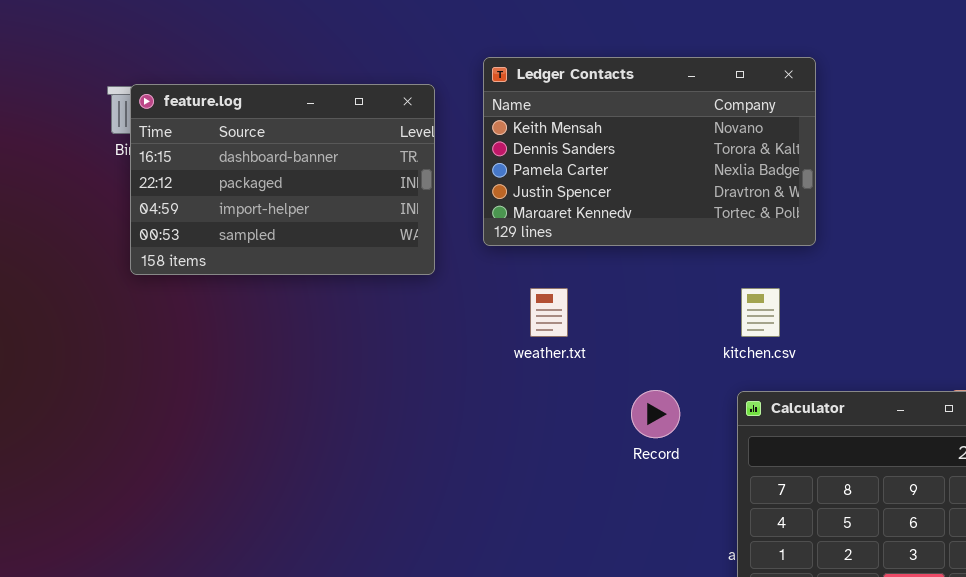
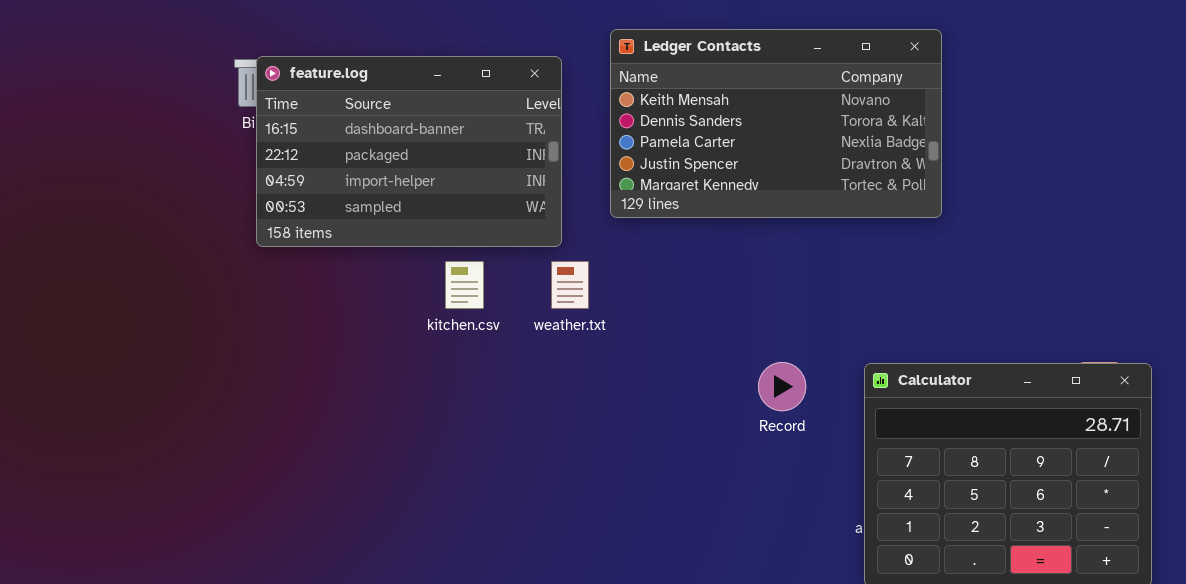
weather.txt: [530,288,568,337] -> [551,261,589,309], moved
kitchen.csv: [741,288,780,337] -> [445,261,484,309], moved

